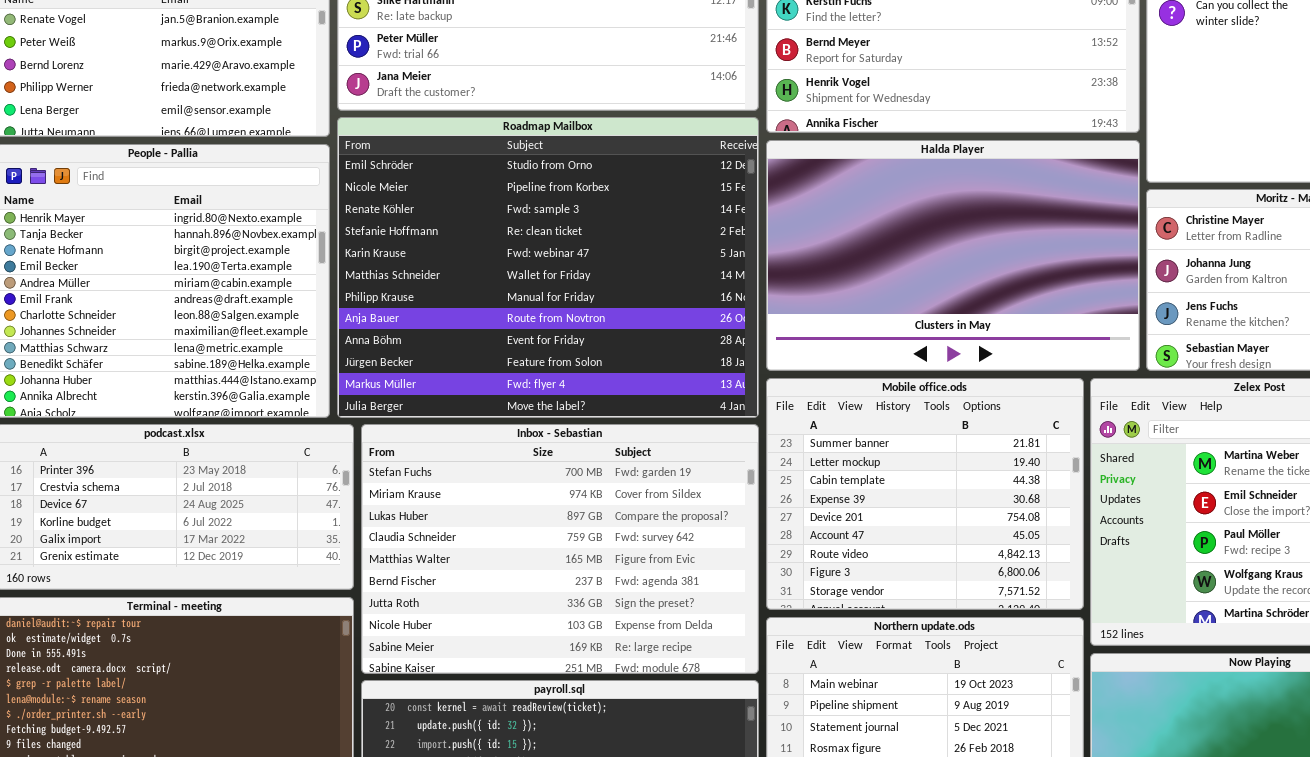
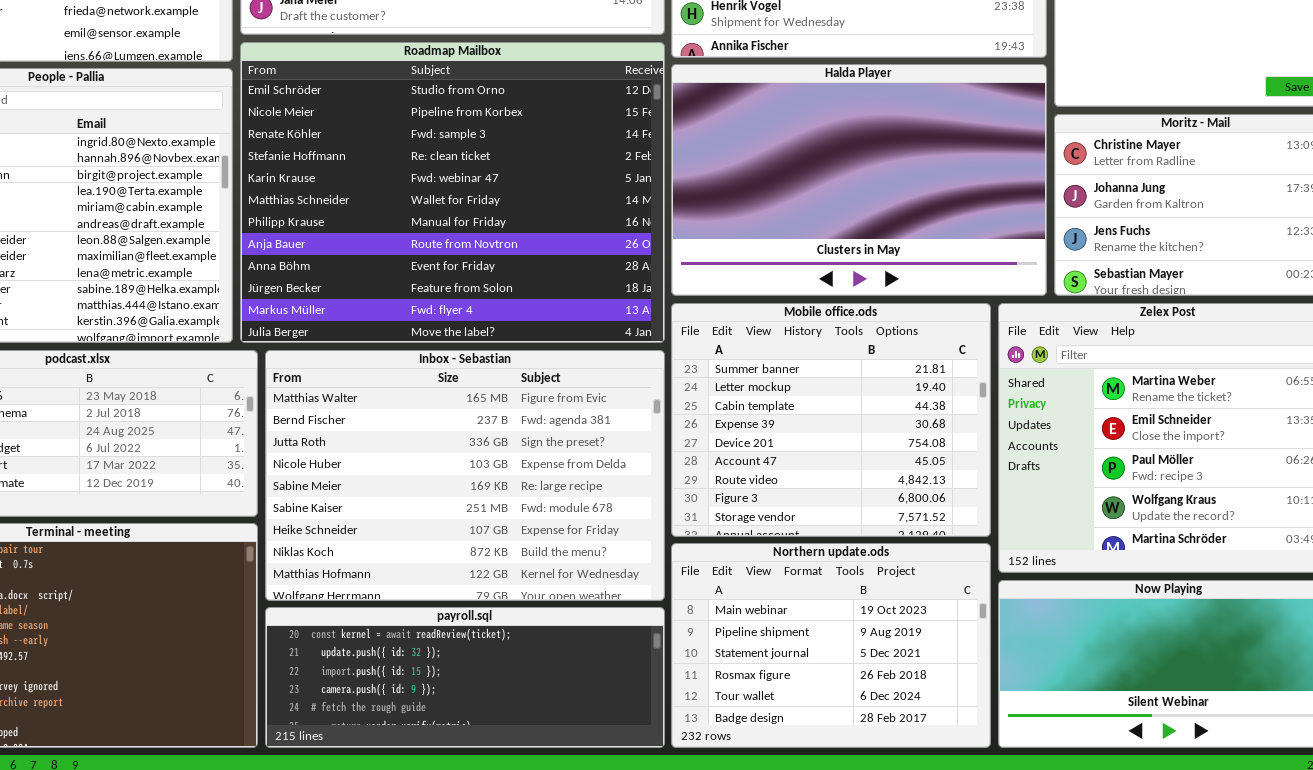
Inbox - Sebastian: [361,424,759,674] -> [265,350,665,601], scrolled down 4 rows

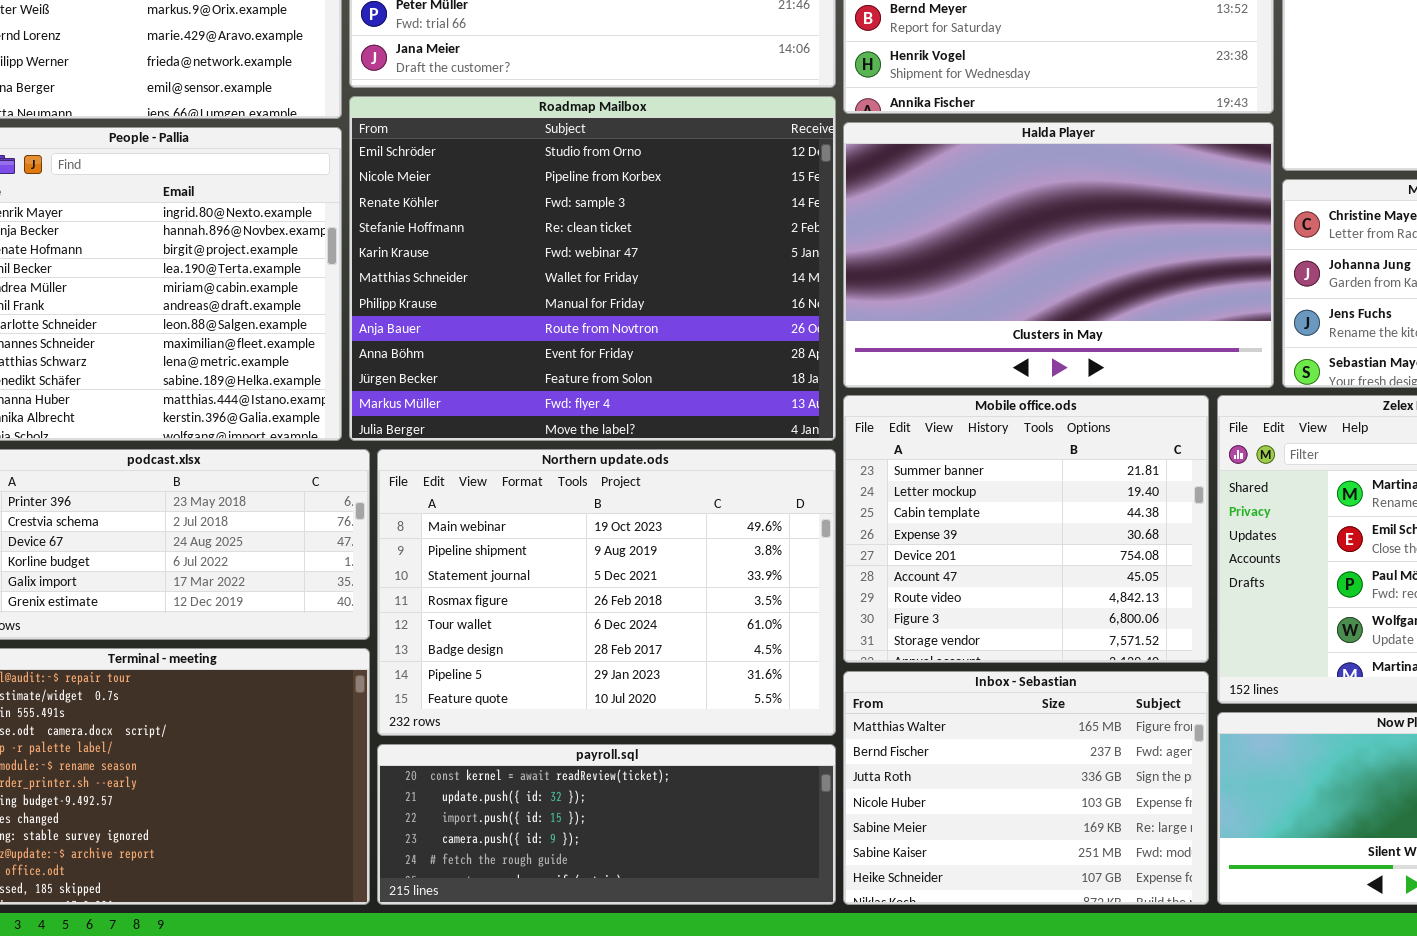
Inbox - Sebastian: [265,350,665,601] -> [843,671,1209,905], moved, resized
Northern update.ods: [671,543,991,748] -> [377,449,836,736], moved, resized

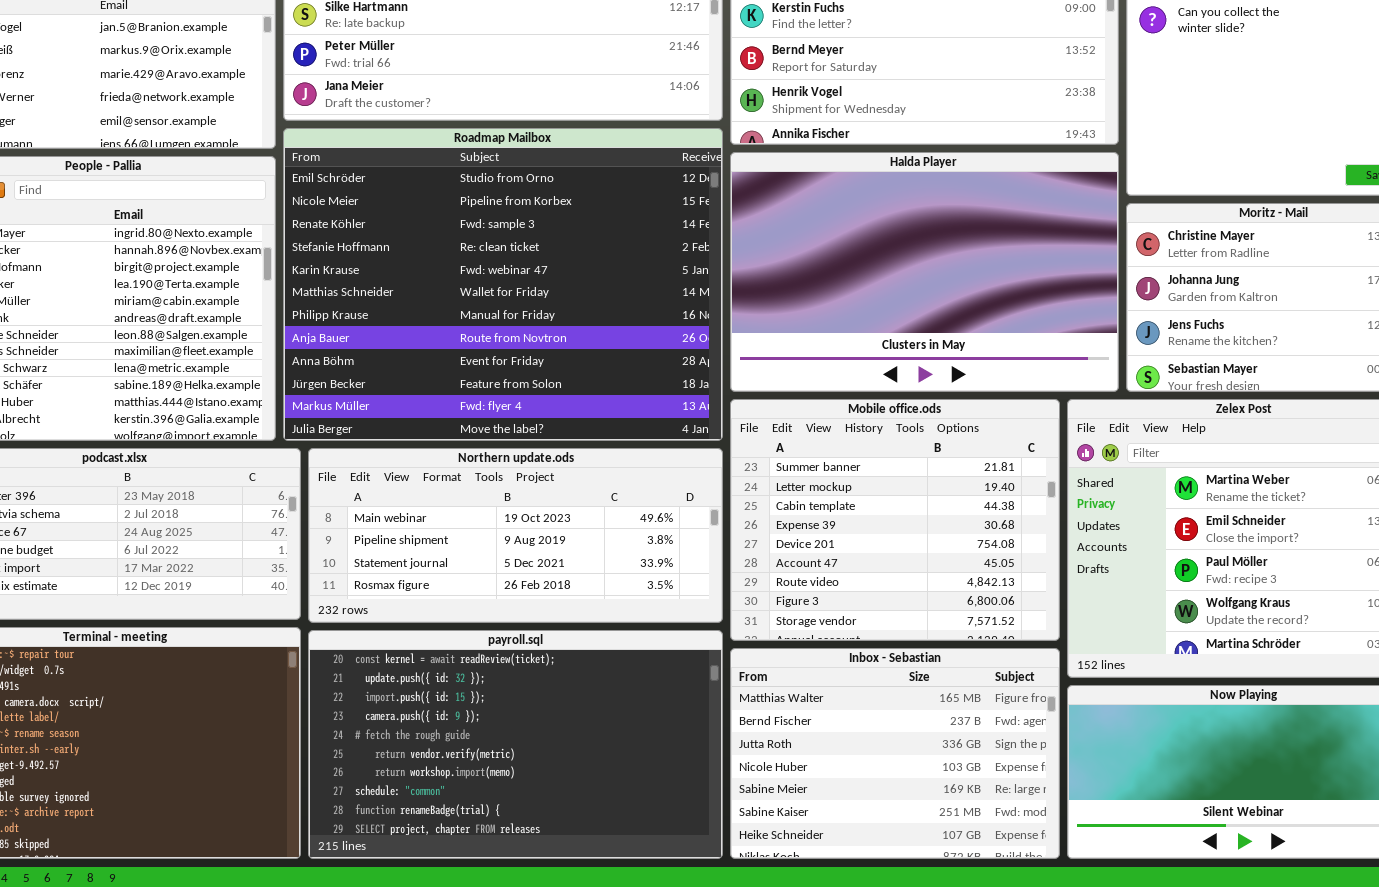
Northern update.ods: [377,449,836,736] -> [308,448,723,623], resized
payroll.sql: [377,744,836,905] -> [308,630,723,859], resized

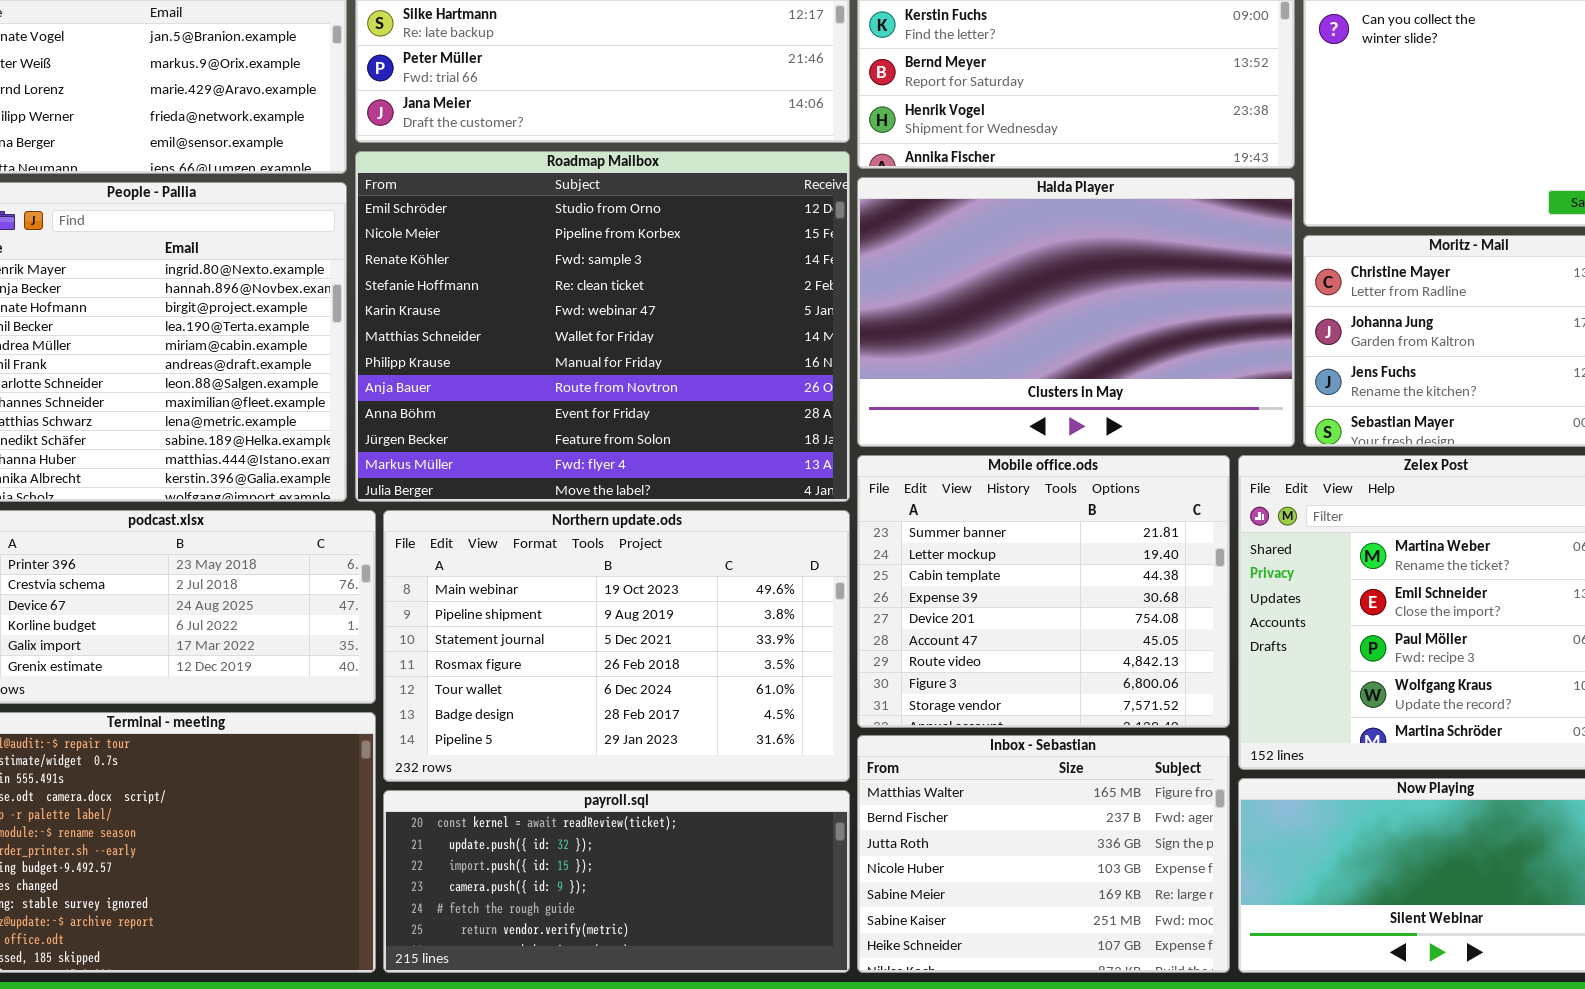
Northern update.ods: [308,448,723,623] -> [383,510,850,782], resized
payroll.sql: [308,630,723,859] -> [383,790,850,973], resized

